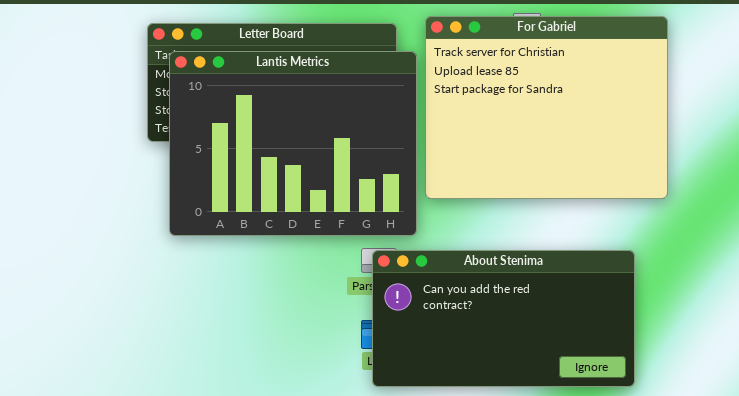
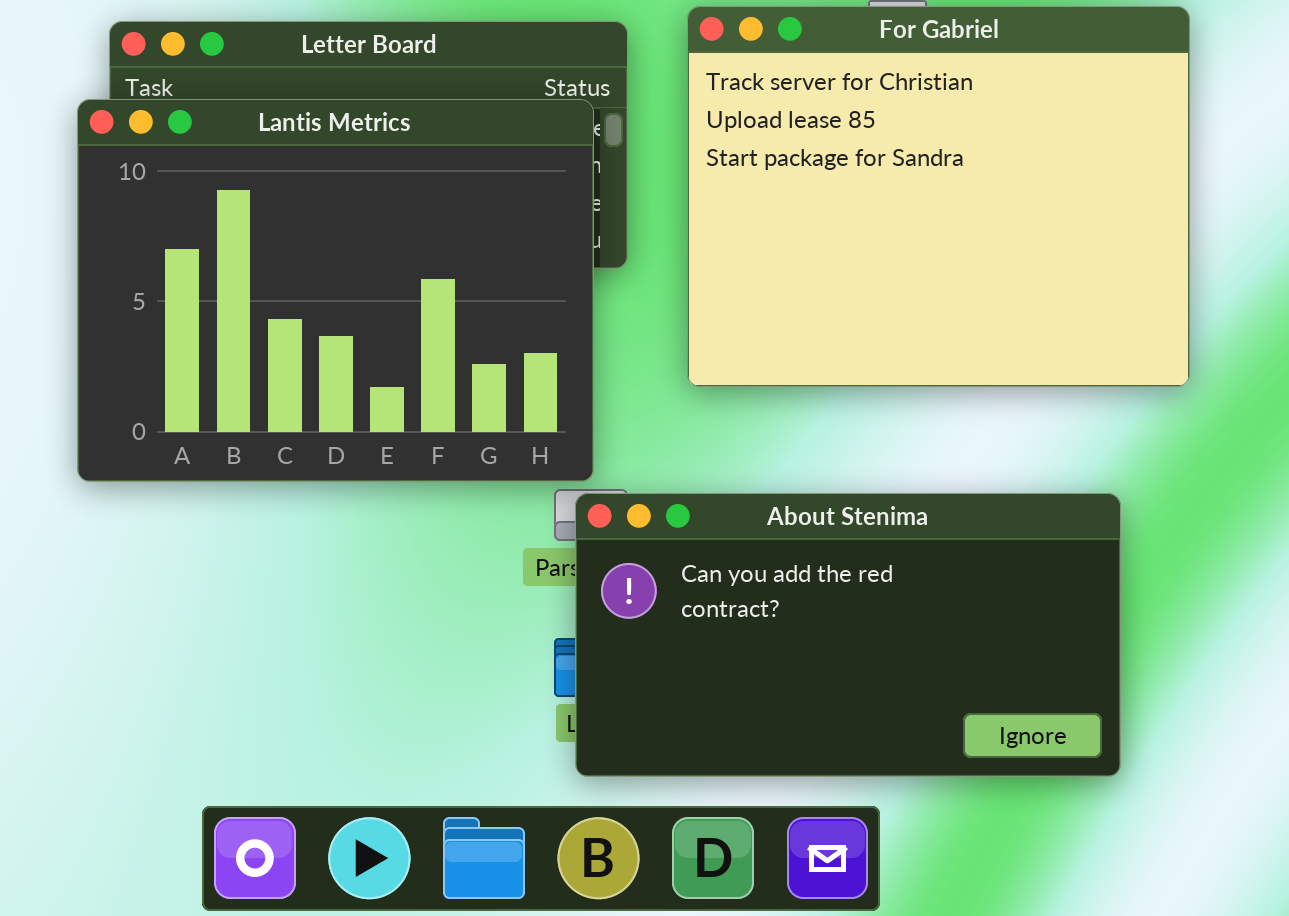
Lantis Metrics: [169,51,417,236] -> [77,99,594,482], moved

